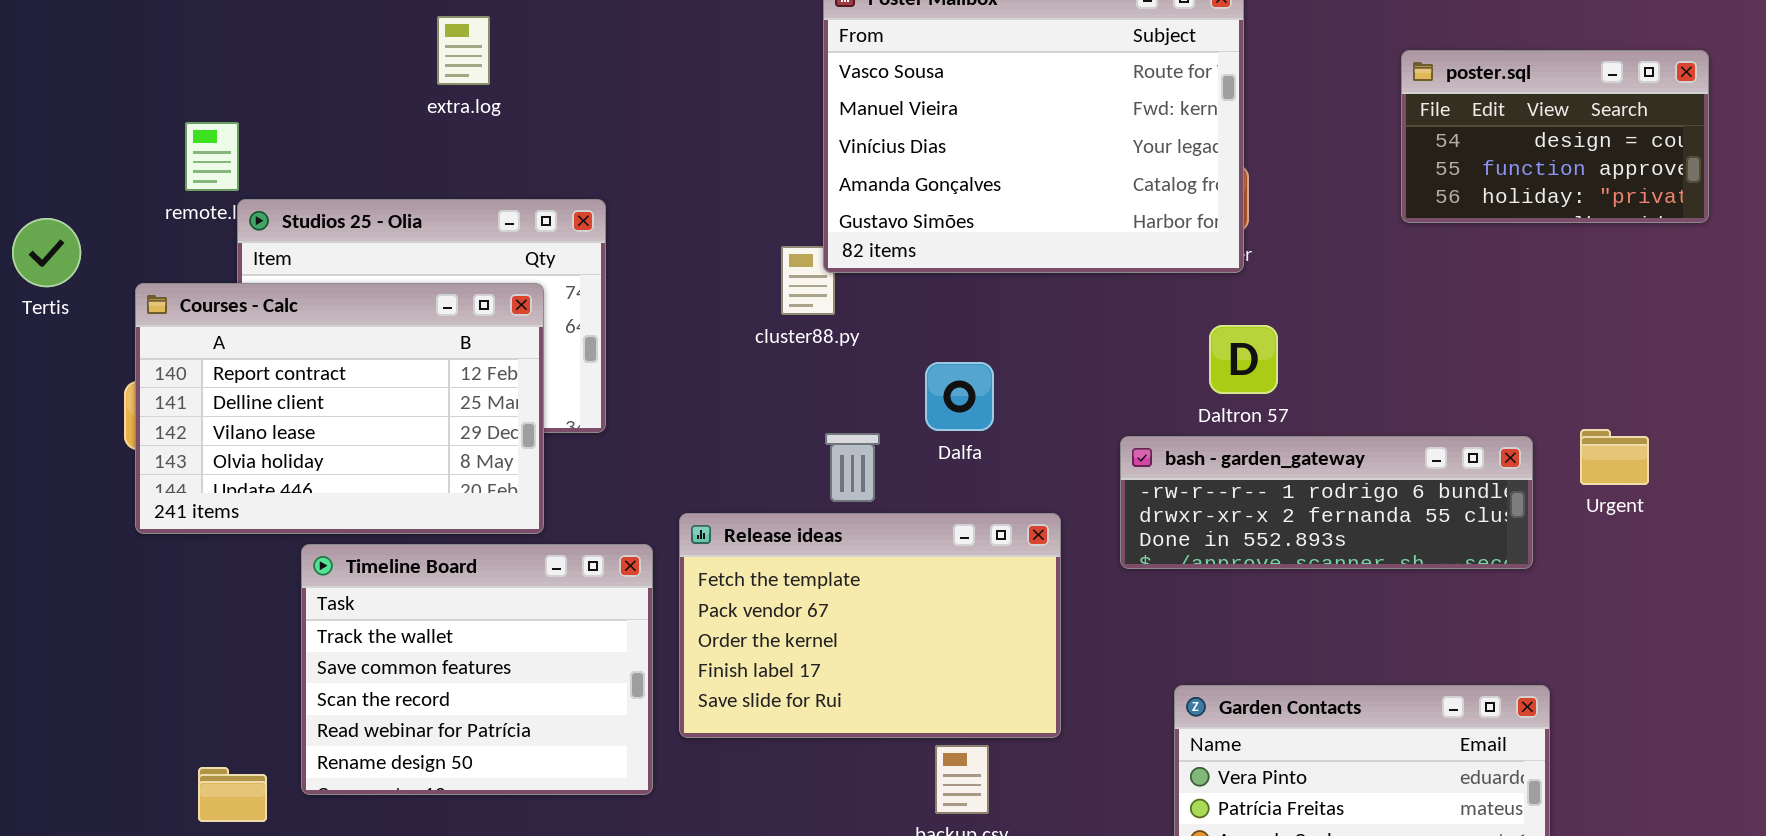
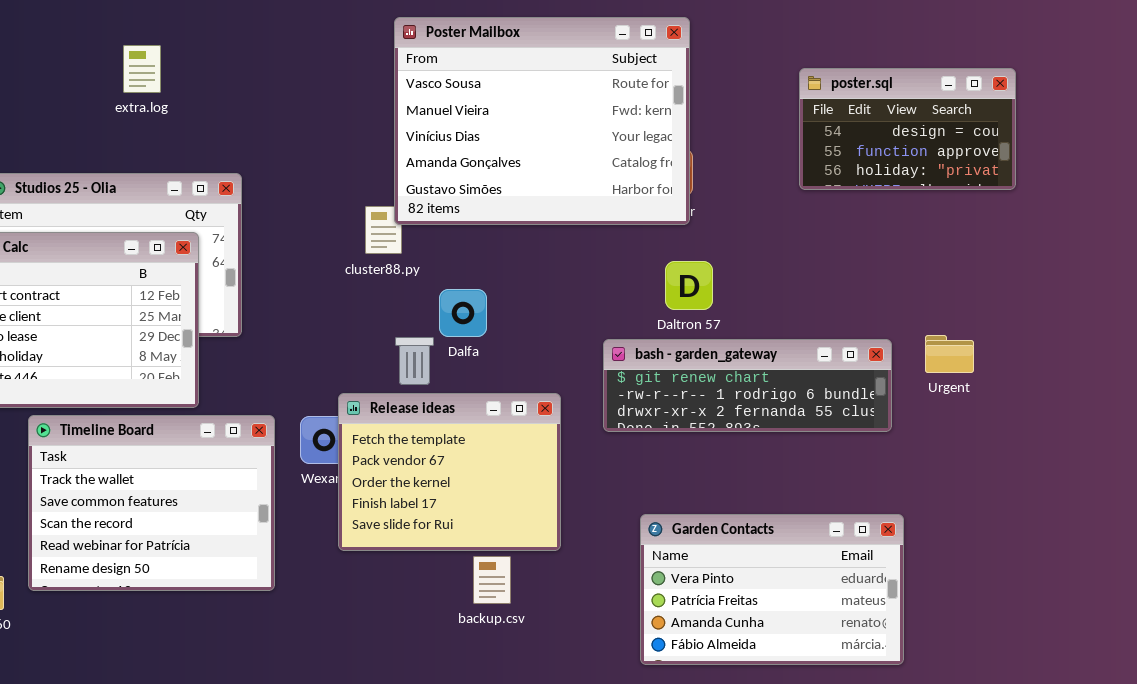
Dalfa: [925,362,994,431] -> [439,289,487,337], moved
bash - garden_gateway: [1120,436,1533,569] -> [603,339,892,432], scrolled up 1 row
Release ideas: [679,513,1061,738] -> [338,393,561,551], resized

